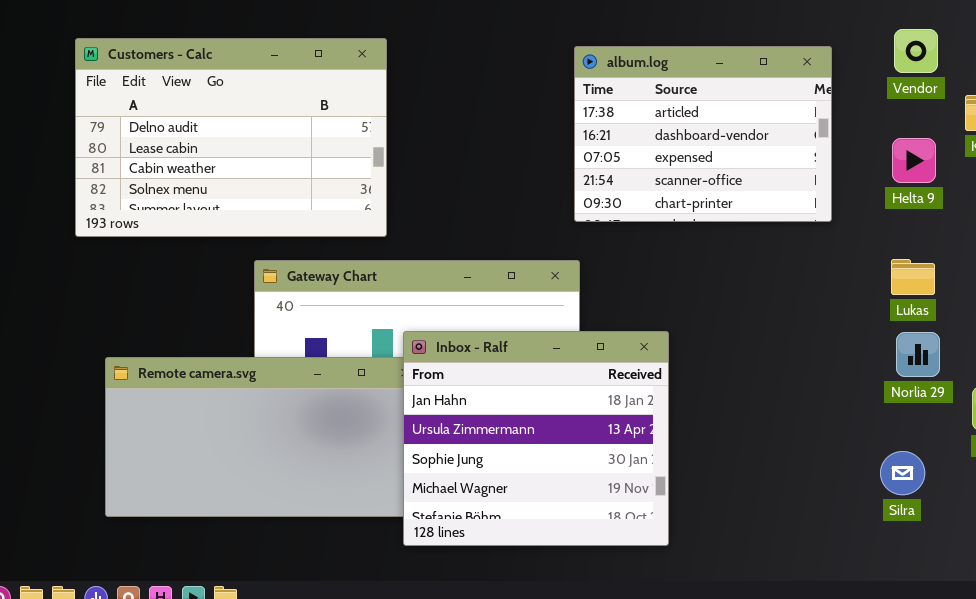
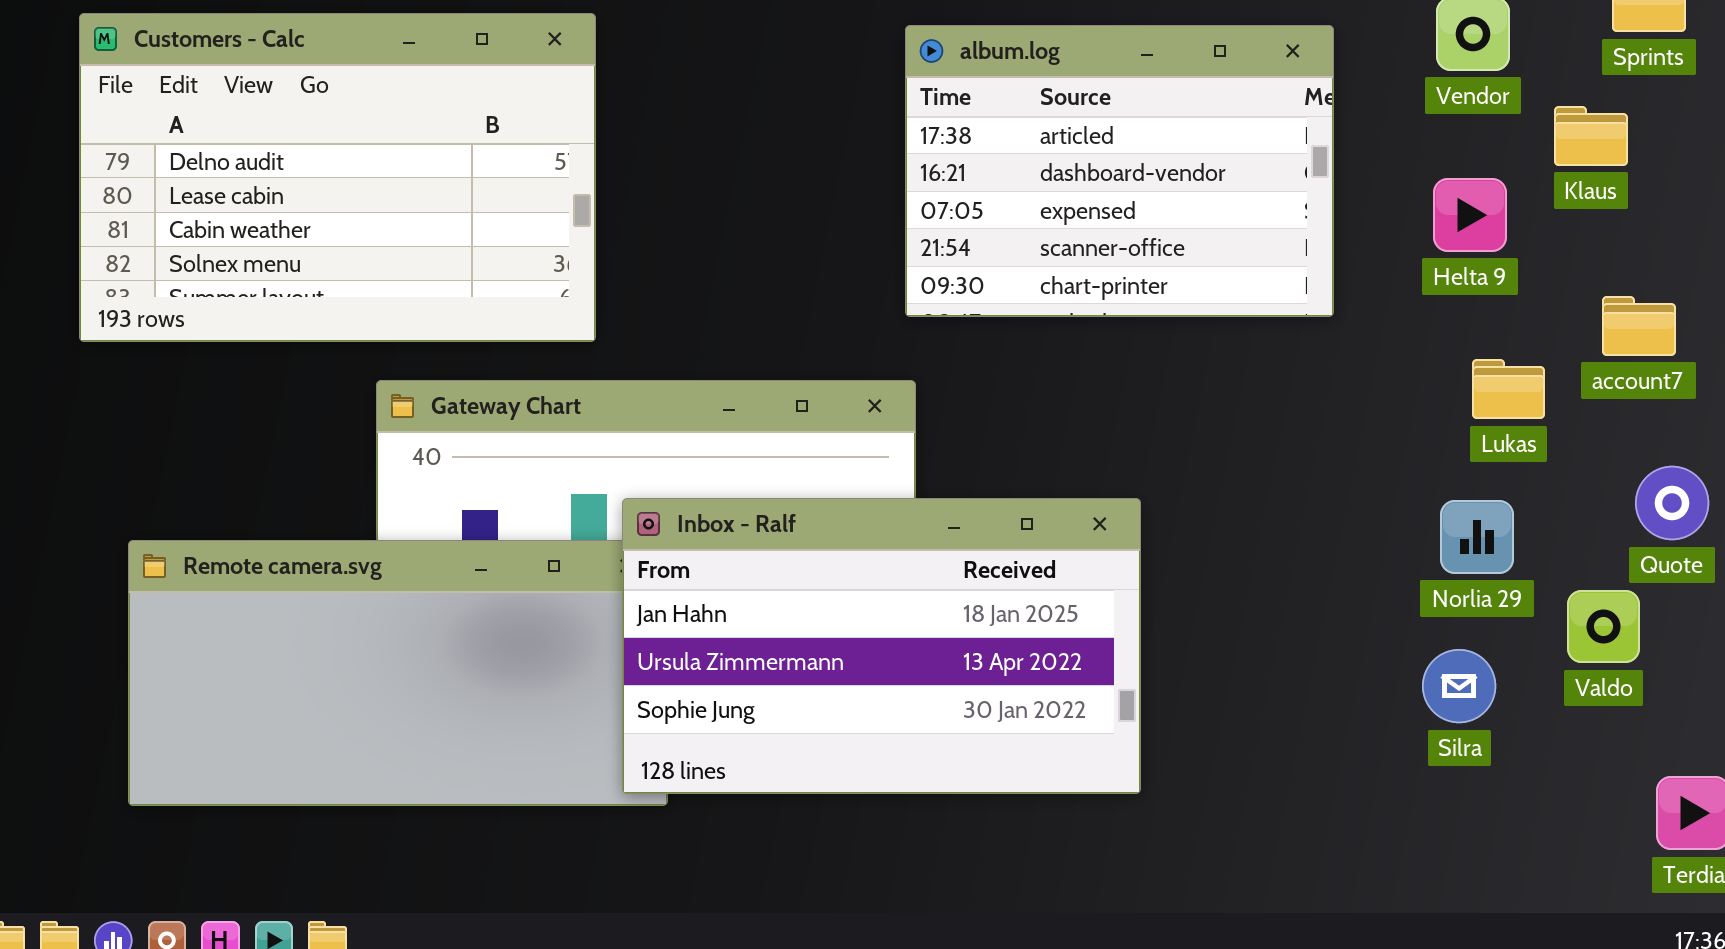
Lukas: [891,259,935,295] -> [1472,359,1545,419], moved
Inbox - Ralf: [403,331,669,546] -> [622,498,1141,794], resized
Silra: [880,451,925,495] -> [1422,649,1496,723], moved

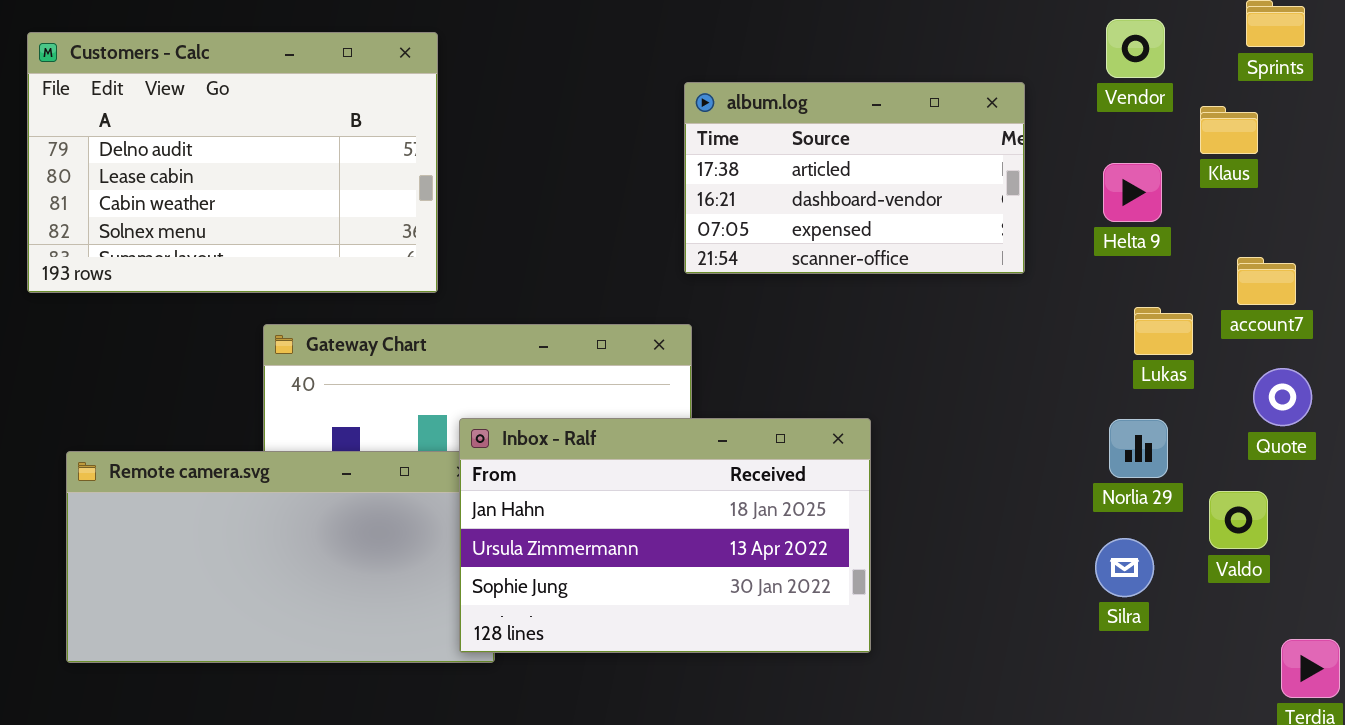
album.log: [905,25,1334,317] -> [684,82,1025,274], resized
Quote: [1635,466,1709,540] -> [1253,368,1312,426], moved

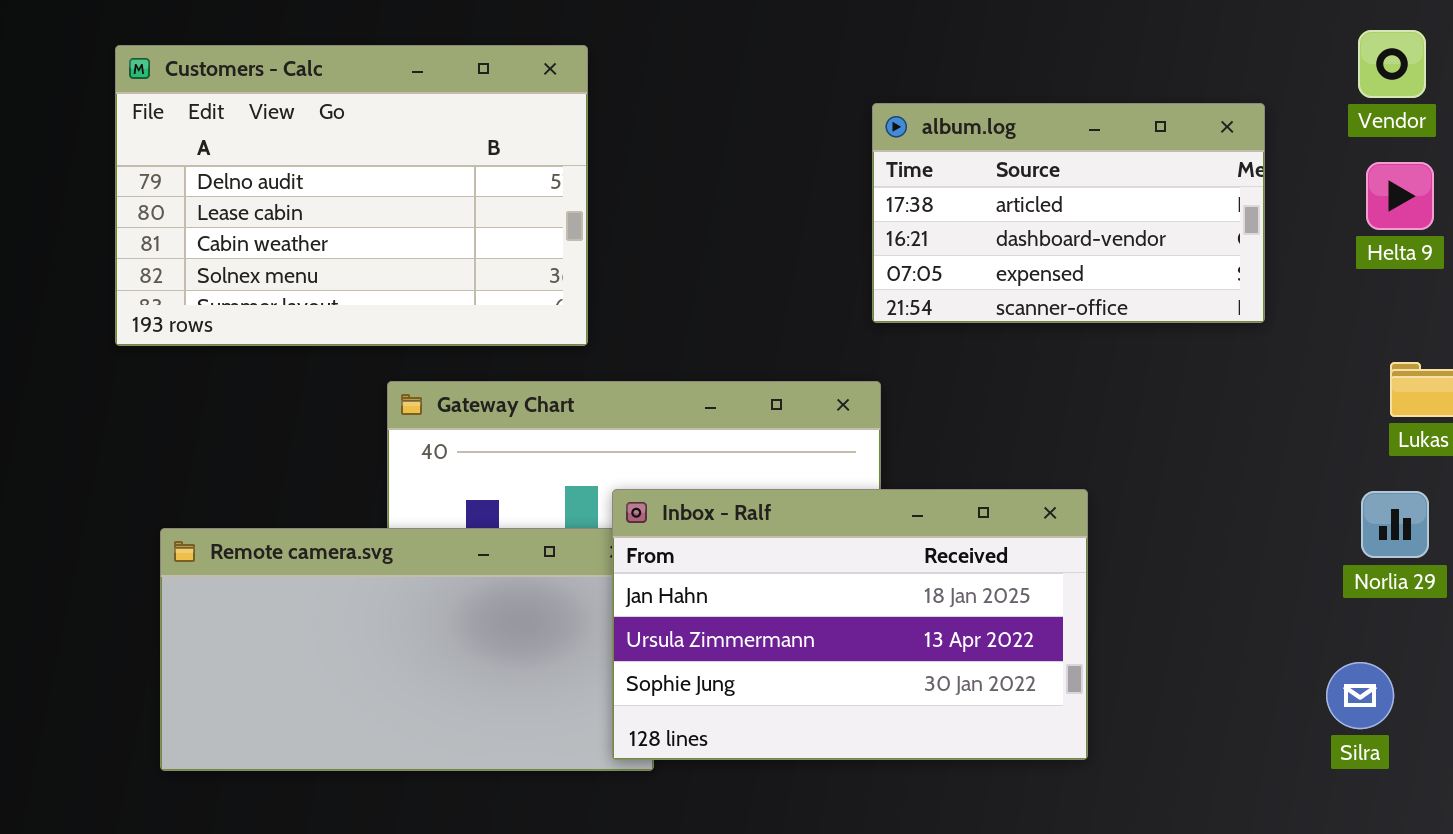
Helta 9: [1103,163,1162,222] -> [1366,162,1434,230], moved
Silra: [1095,538,1154,597] -> [1326,662,1394,729], moved

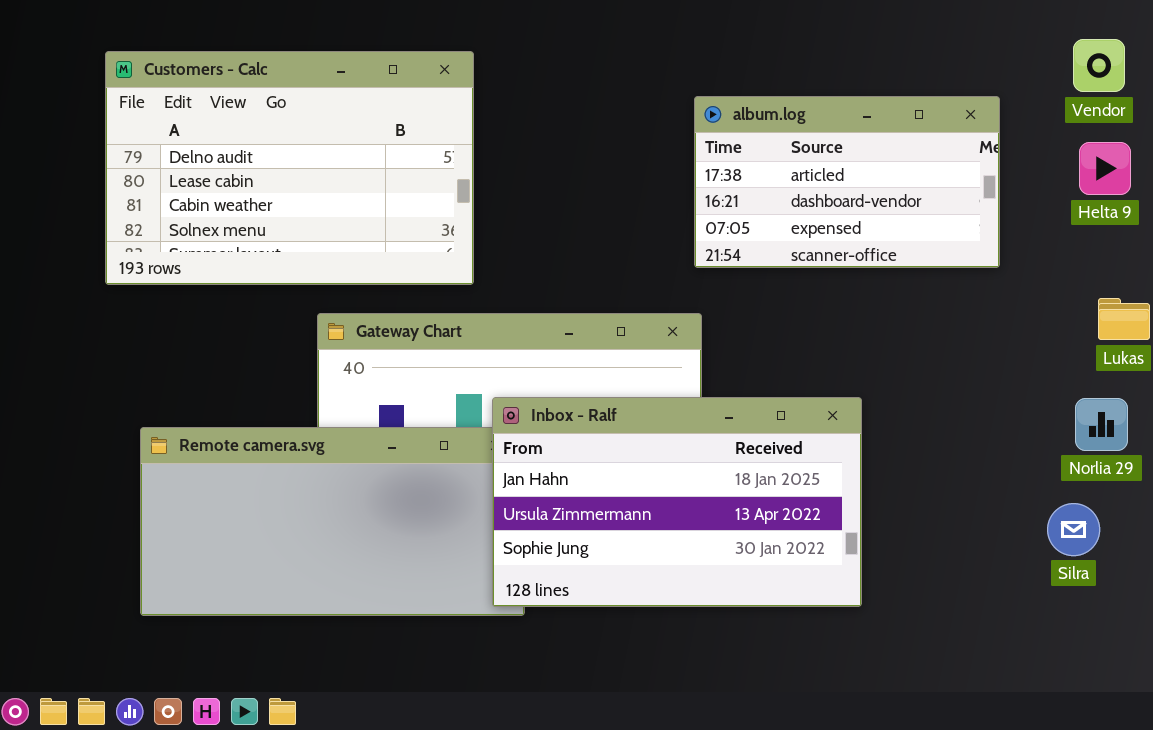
Silra: [1326,662,1394,729] -> [1047,503,1100,556], moved

